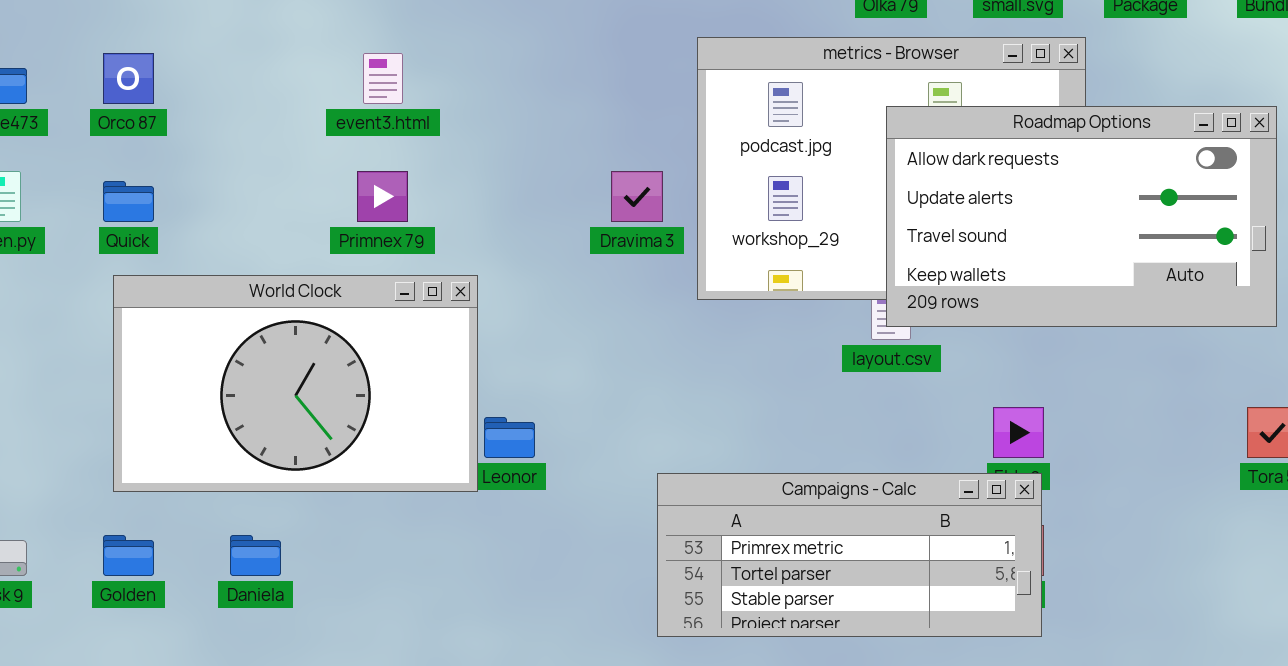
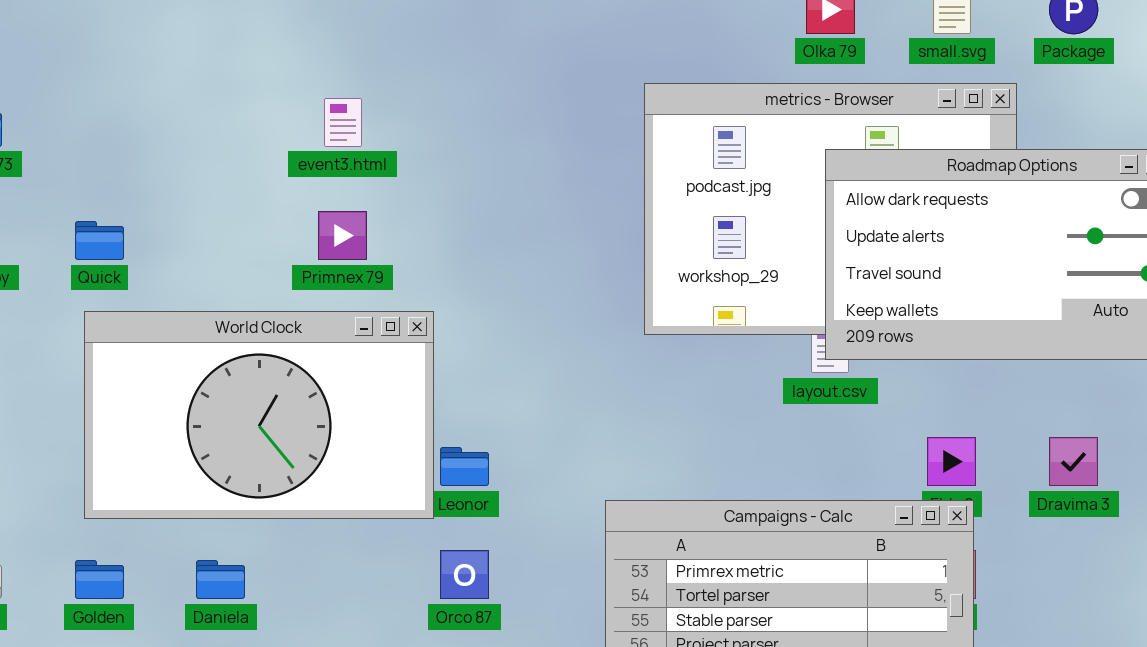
Orco 87: [103,53,154,104] -> [440,550,489,599], moved
Dravima 3: [611,171,663,222] -> [1049,437,1098,486], moved

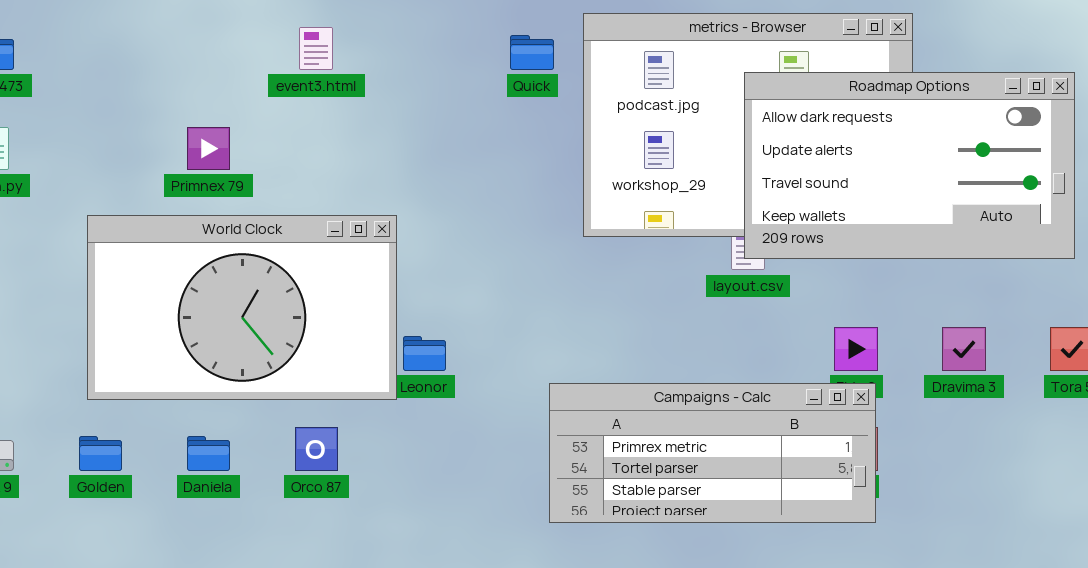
Primnex 79: [318,211,367,260] -> [187,127,230,170], moved
Quick: [75,221,124,260] -> [510,35,554,70], moved
Orco 87: [440,550,489,599] -> [295,427,338,471], moved

